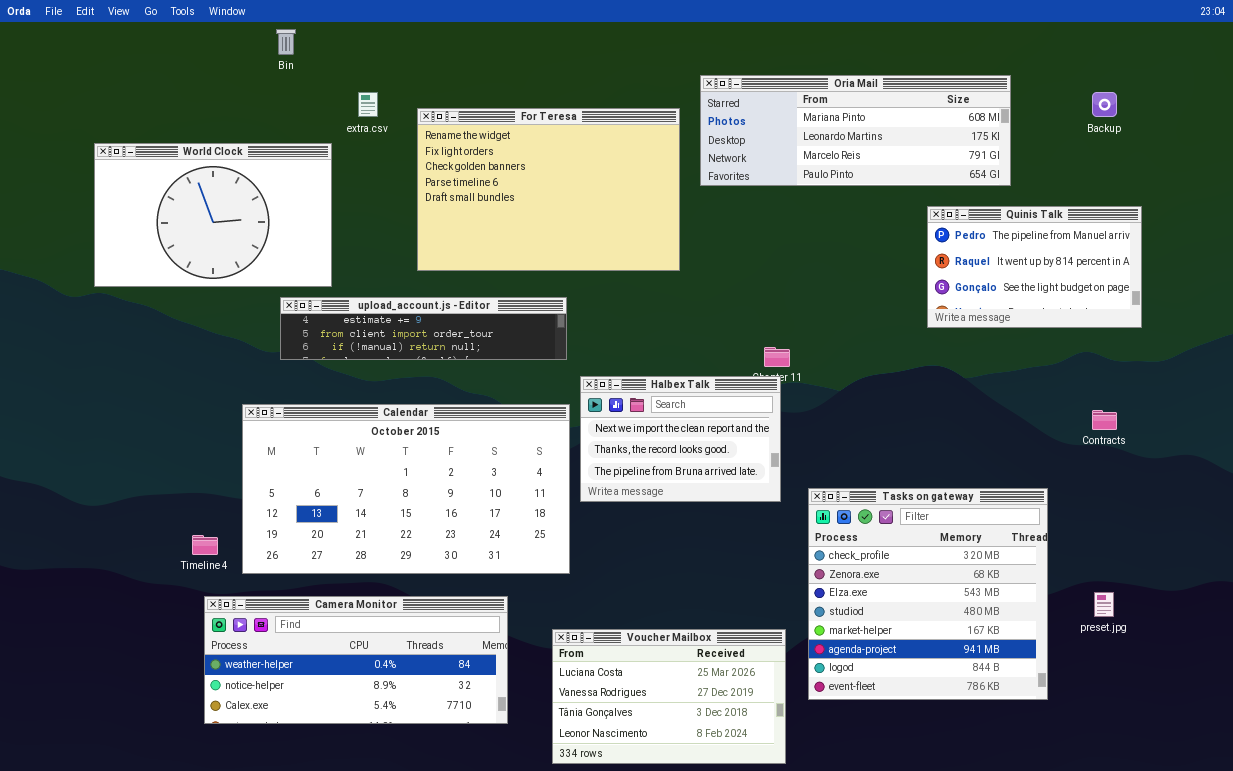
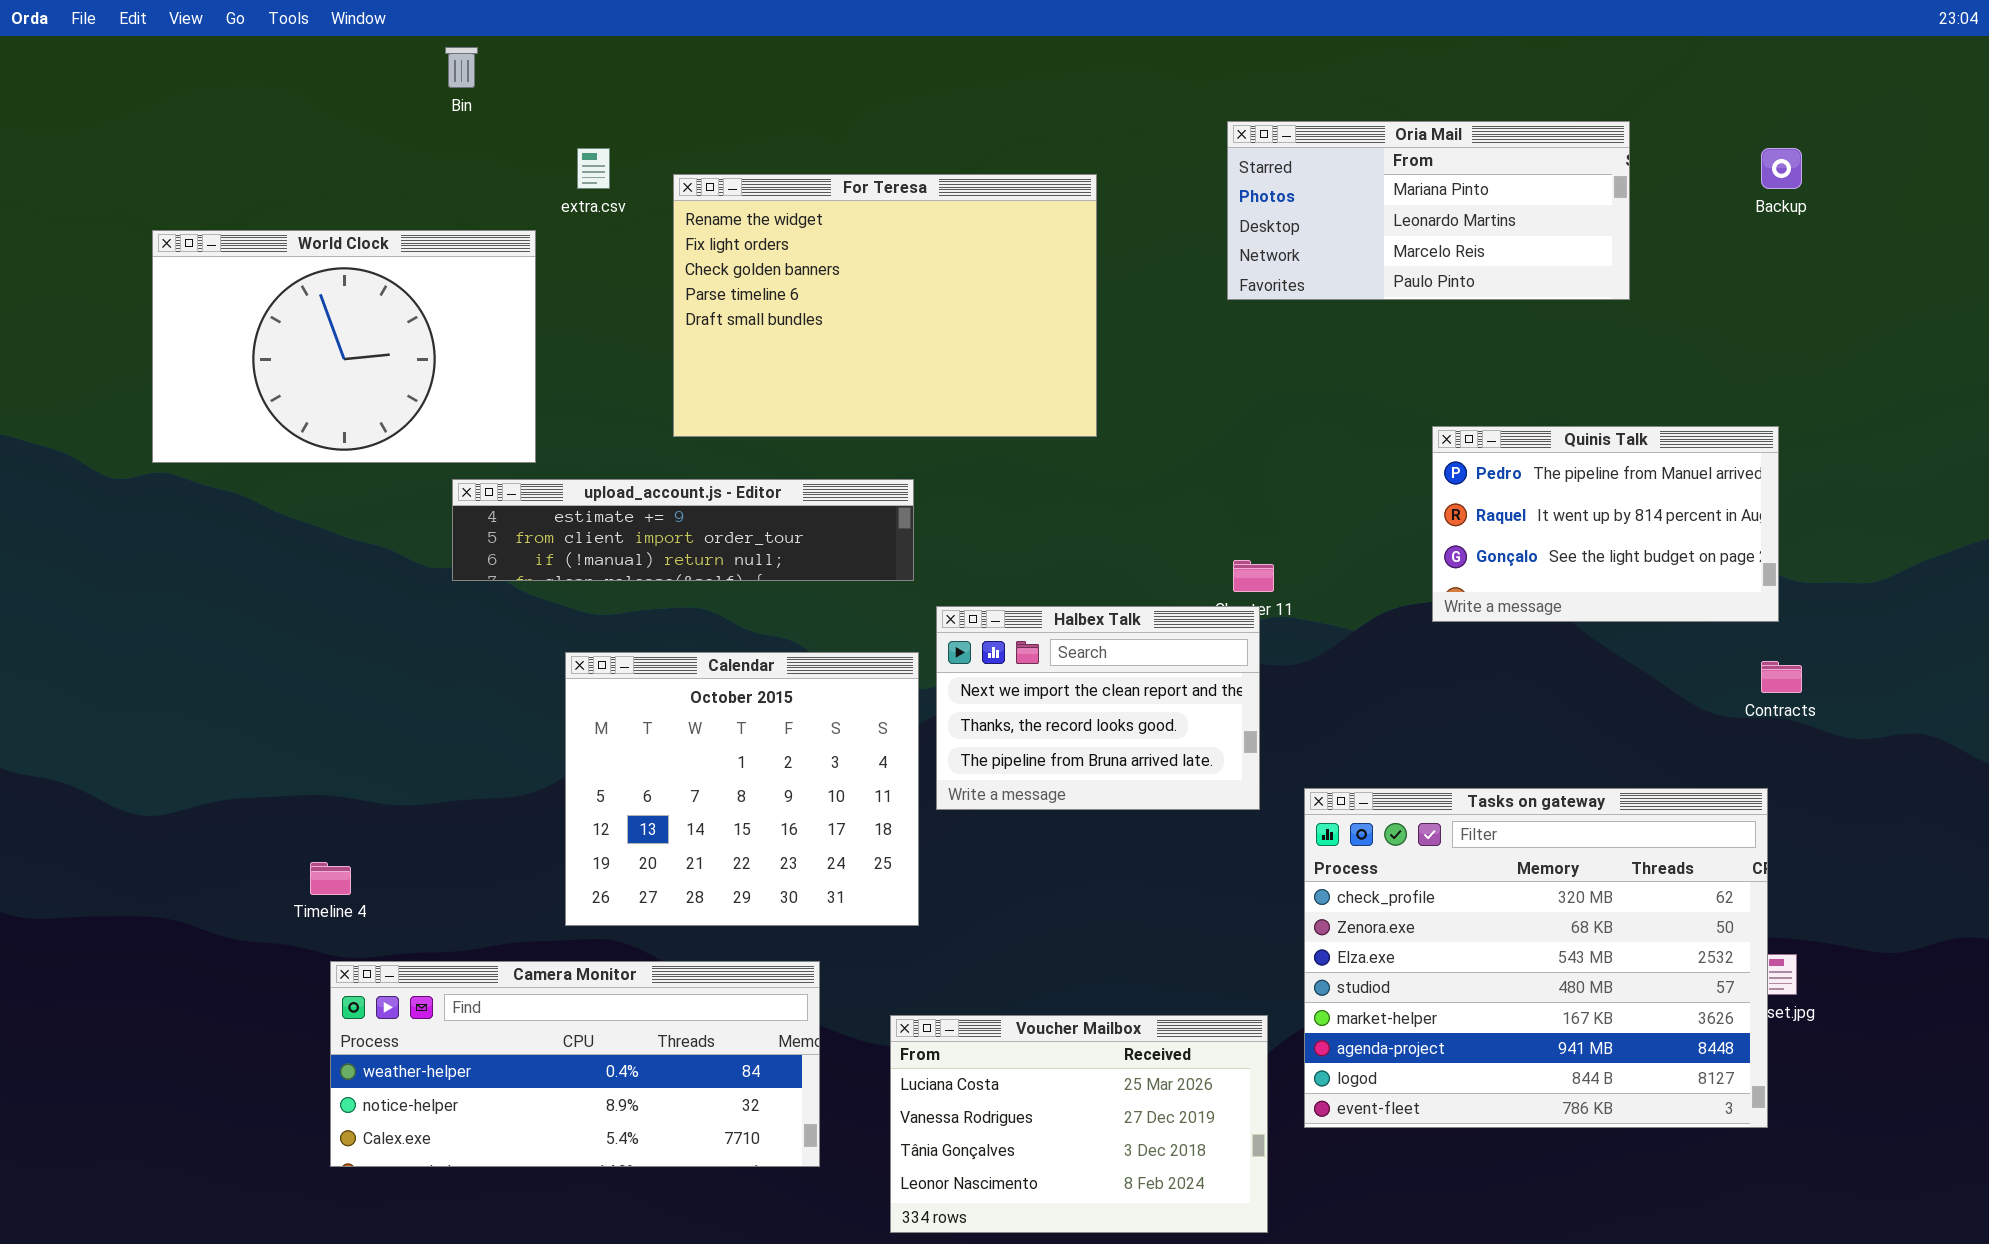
Oria Mail: [700,75,1011,186] -> [1227,121,1630,300], resized
Quinis Talk: [927,206,1142,328] -> [1432,426,1779,622], moved
Calendar: [242,404,570,574] -> [565,652,919,926], resized
Tasks on gateway: [808,488,1048,700] -> [1304,788,1768,1128], resized

